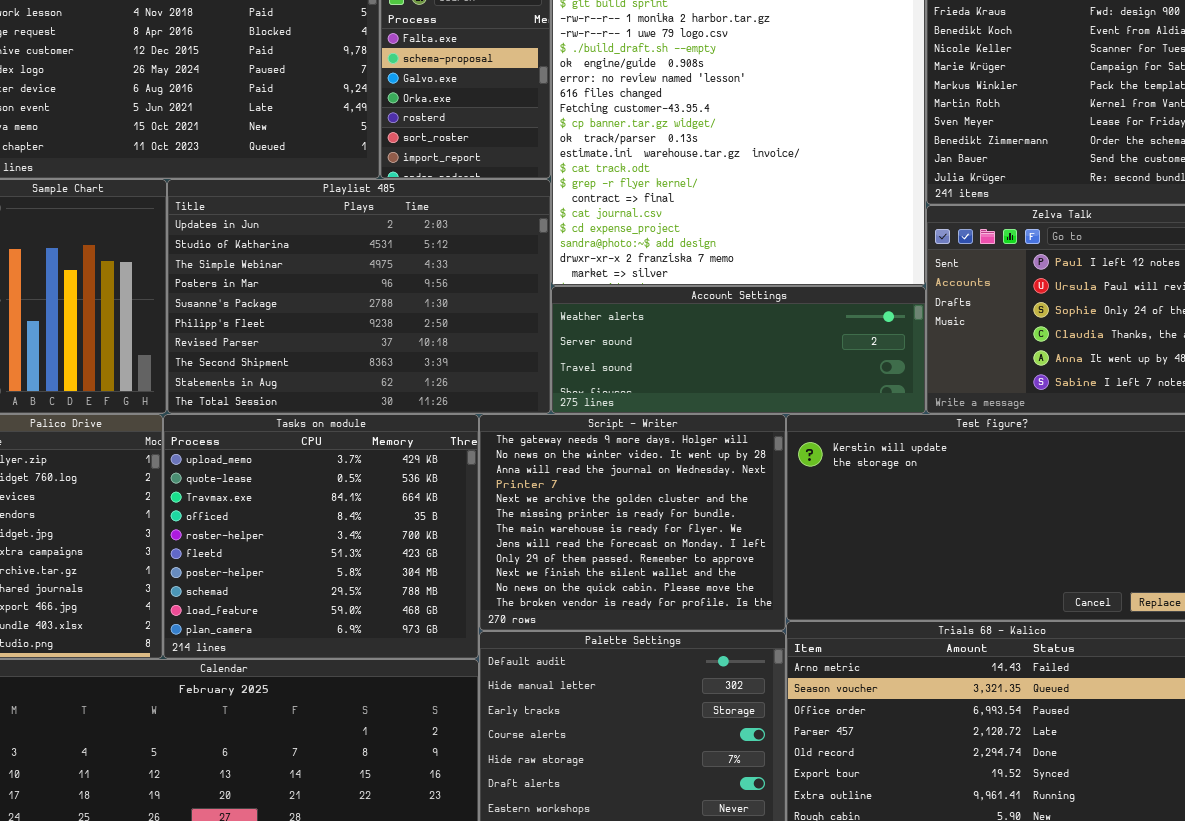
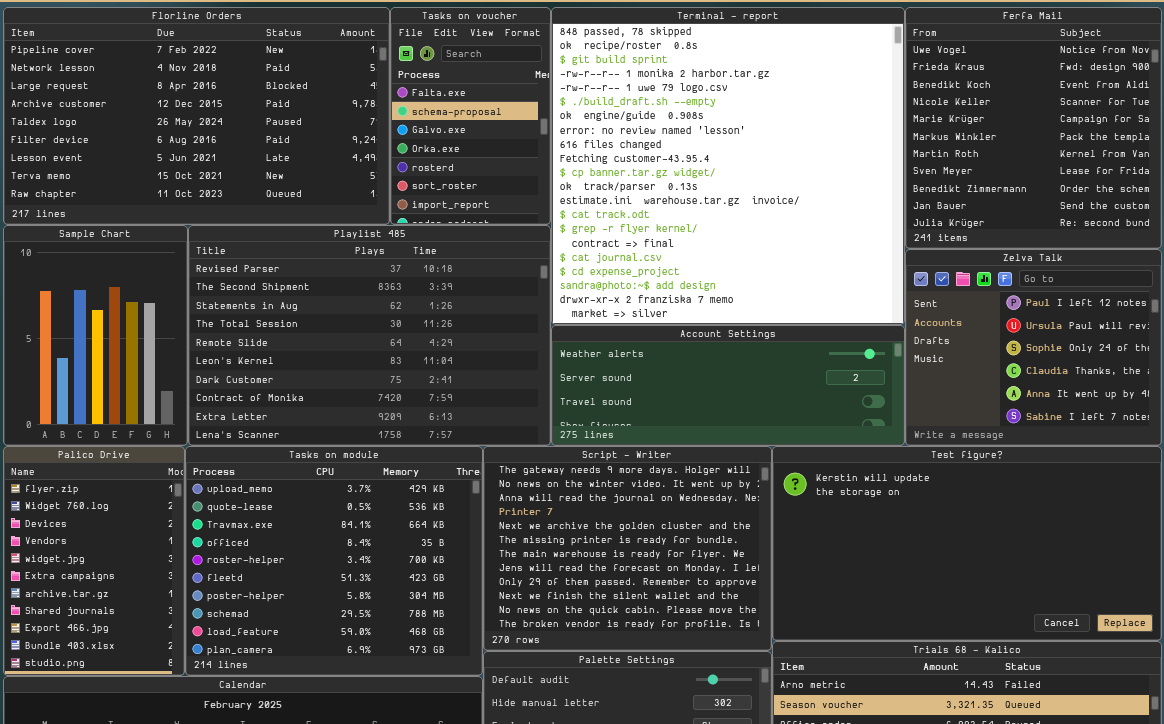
Playlist 485: [167,179,551,414] -> [188,225,551,446], scrolled down 6 rows

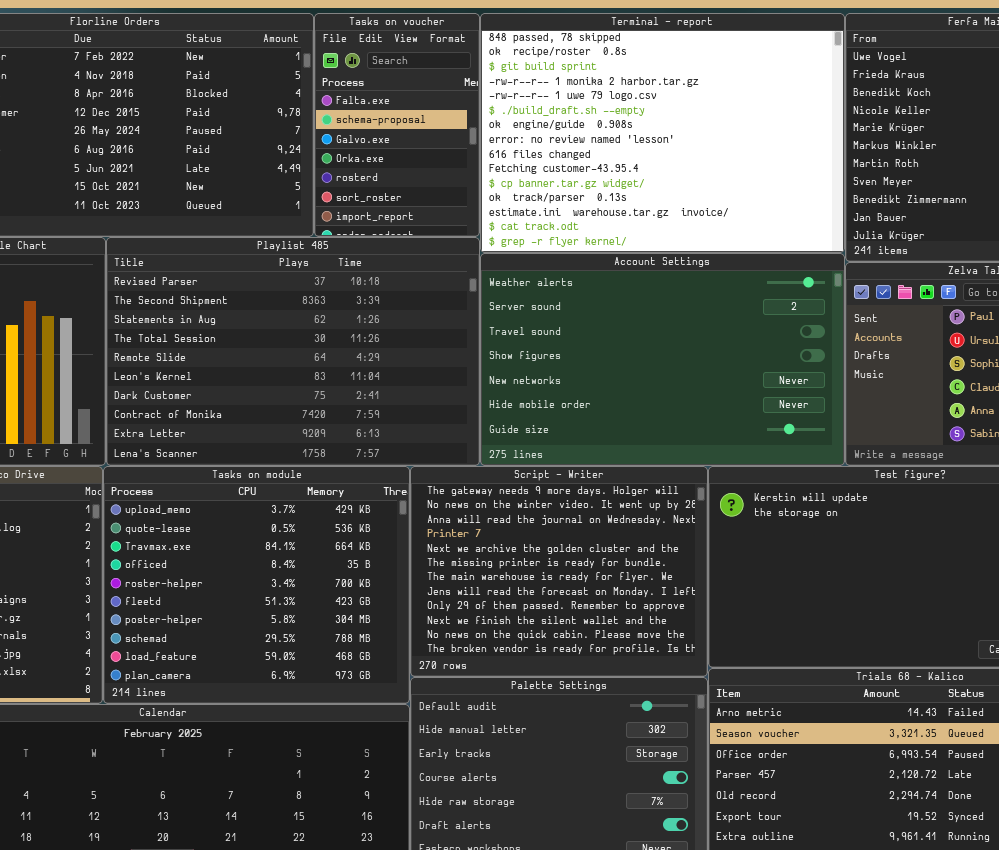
Terminal - report: [551,7,905,325] -> [480,13,845,253], resized
Account Settings: [551,325,905,446] -> [480,253,845,466], resized

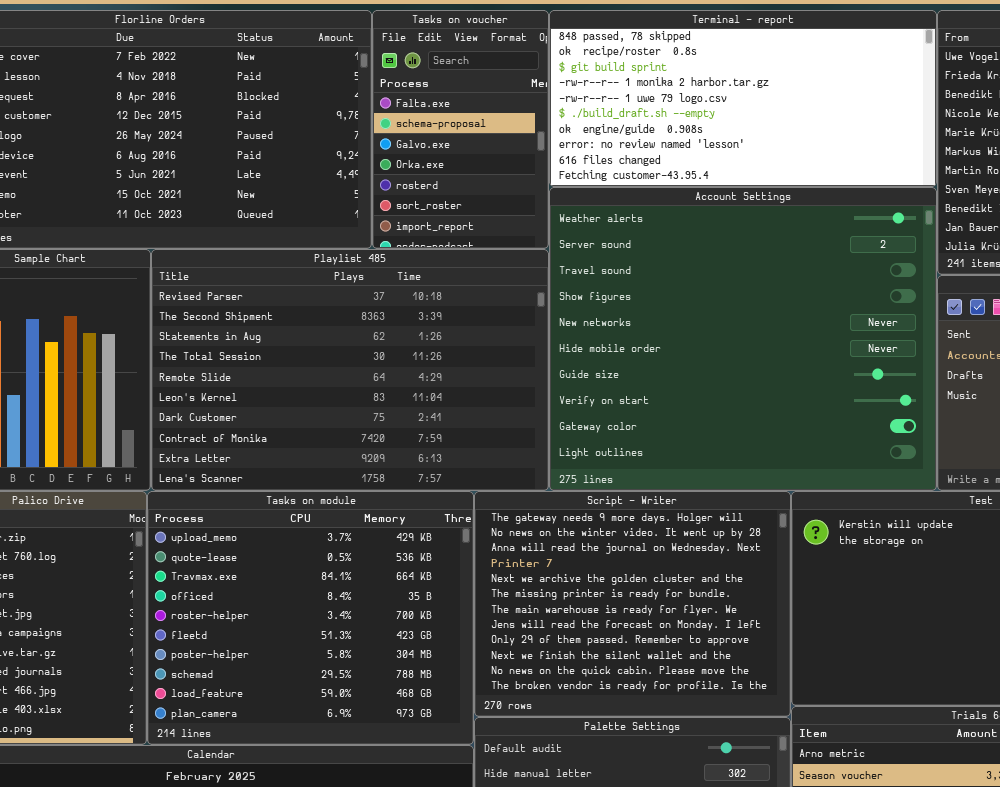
Terminal - report: [480,13,845,253] -> [549,10,937,187], resized
Account Settings: [480,253,845,466] -> [549,187,937,491], resized

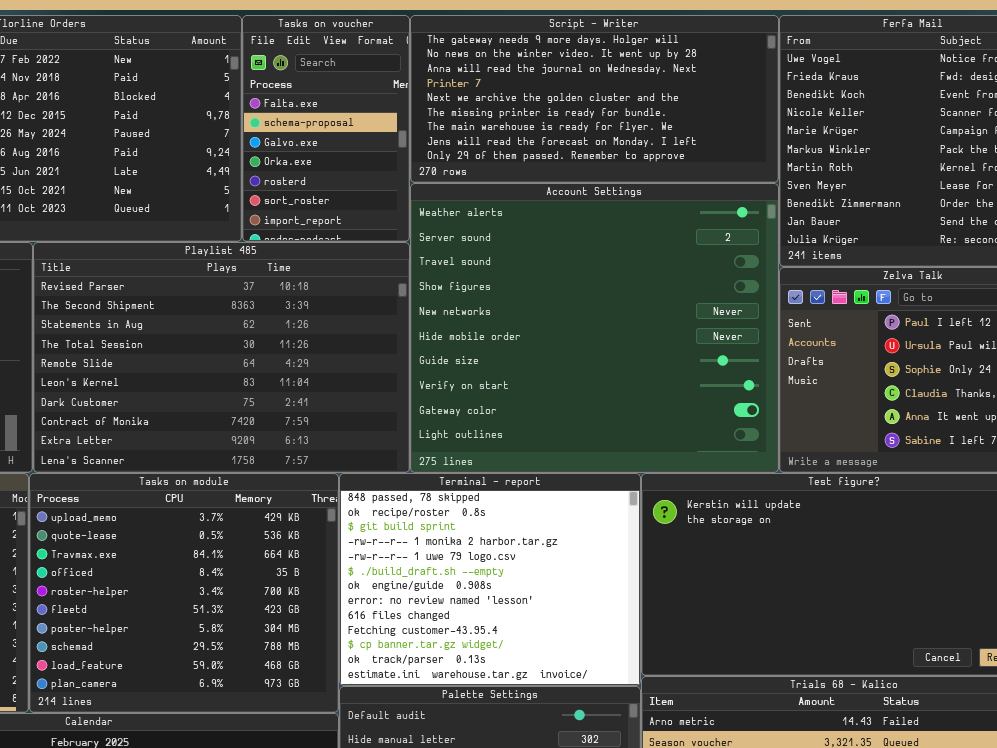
Terminal - report: [549,10,937,187] -> [339,473,641,686], moved, resized
Script - Writer: [474,491,791,717] -> [410,15,779,183], moved, resized

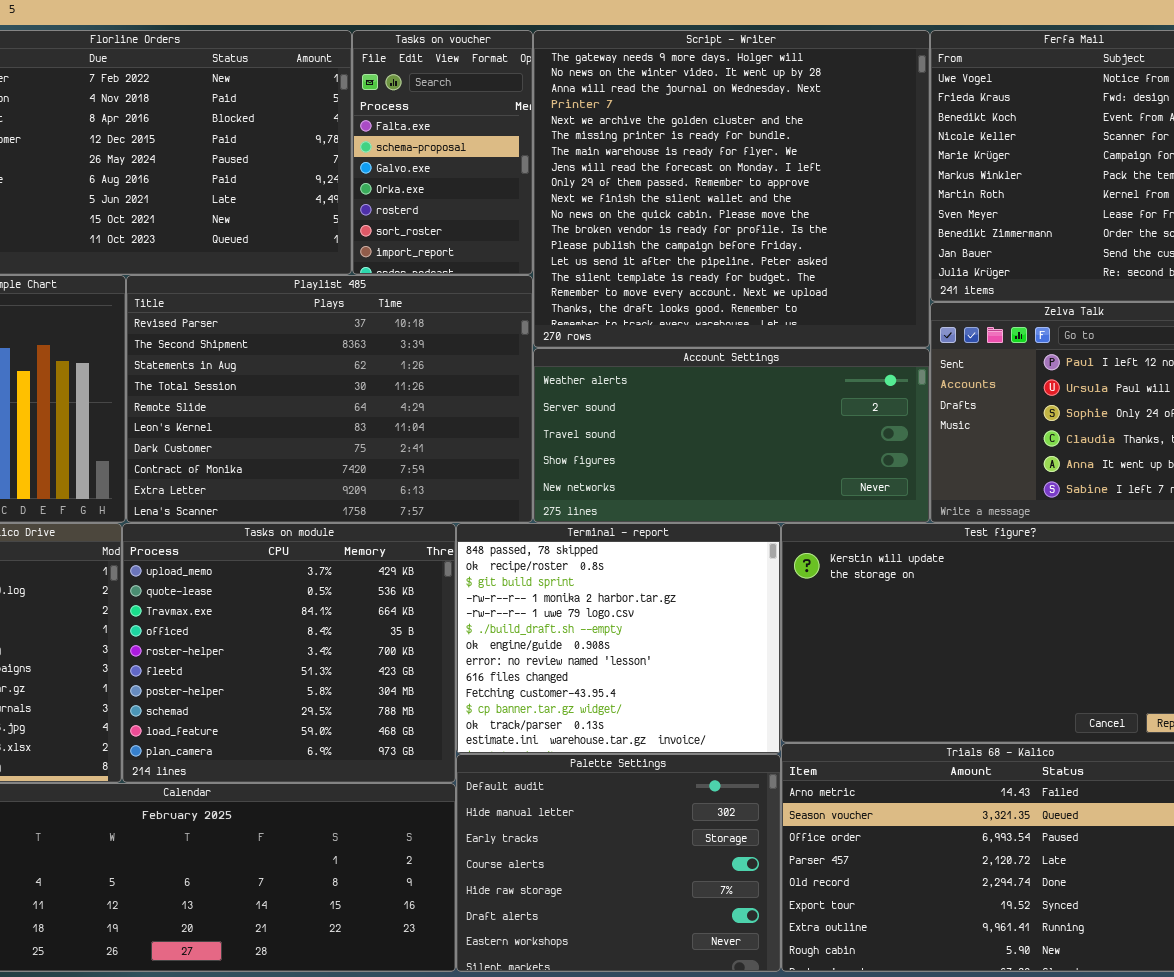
Script - Writer: [410,15,779,183] -> [533,30,930,348], resized
Account Settings: [410,183,779,473] -> [533,348,930,523], resized

